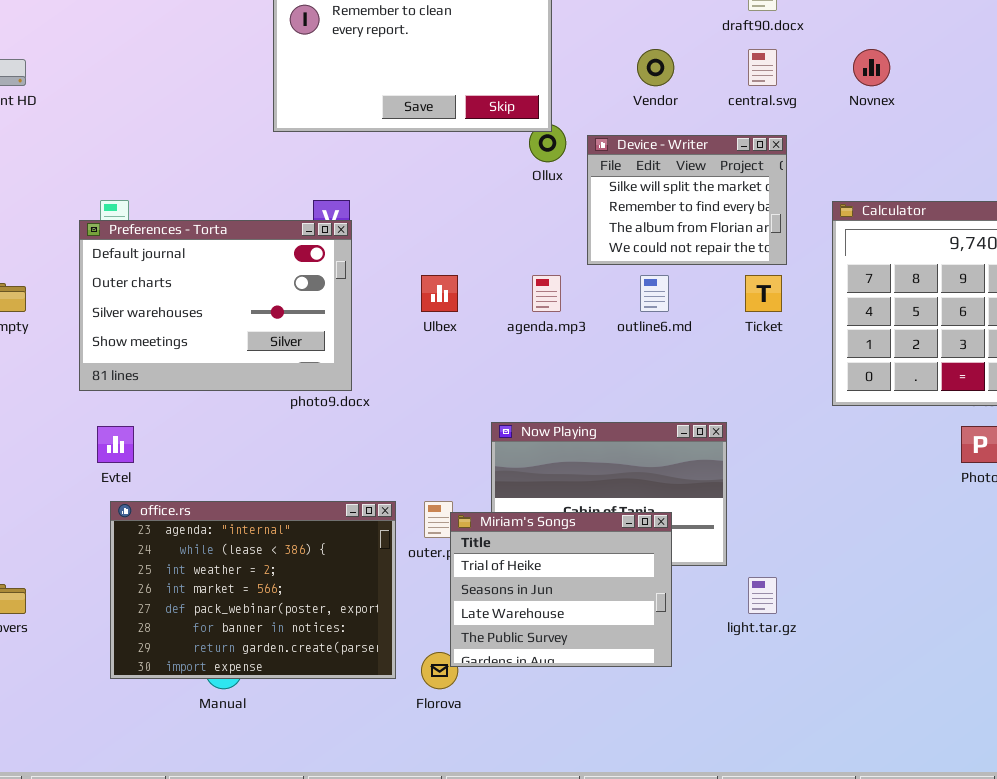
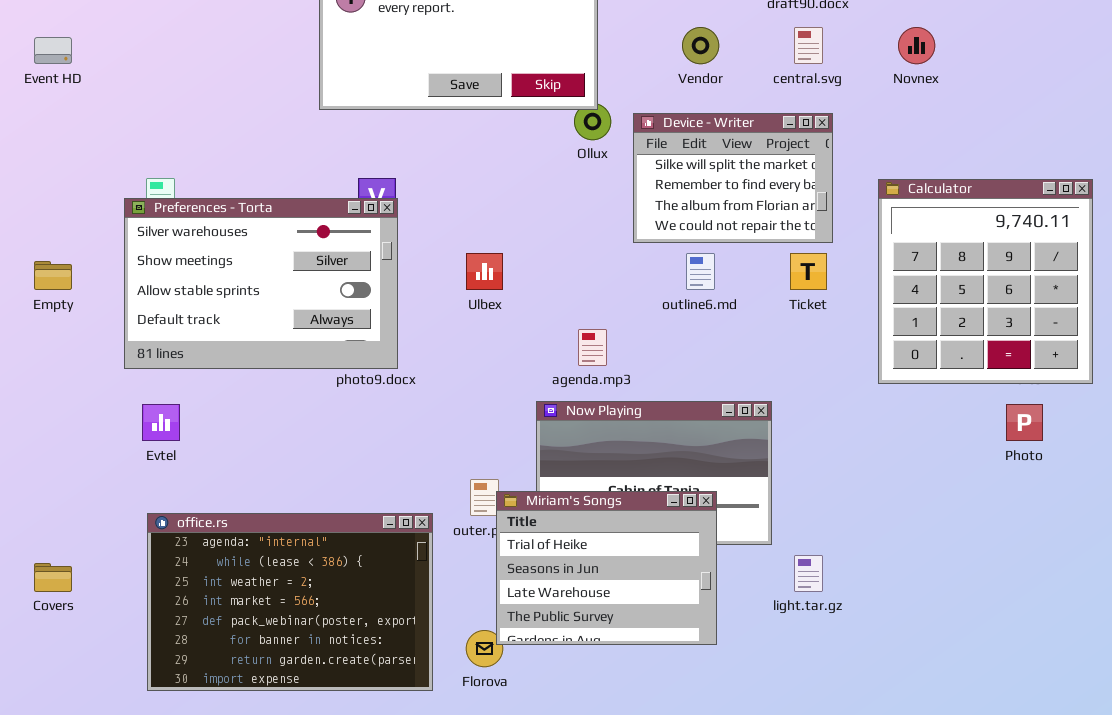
Preferences - Torta: [79,220,352,391] -> [124,198,398,369], scrolled down 2 rows
agenda.mp3: [532,275,561,312] -> [578,329,607,366], moved
office.rs: [110,501,396,679] -> [147,513,433,691], moved

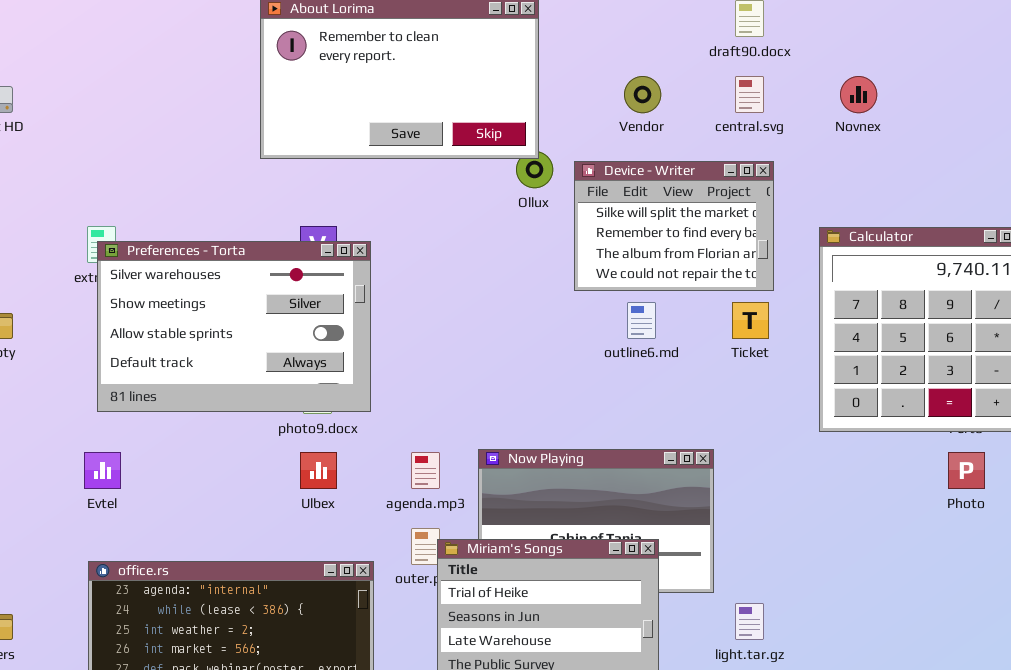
Preferences - Torta: [124,198,398,369] -> [97,241,371,412], moved
Ulbex: [466,253,503,290] -> [300,452,337,489], moved
agenda.mp3: [578,329,607,366] -> [411,452,440,489], moved

